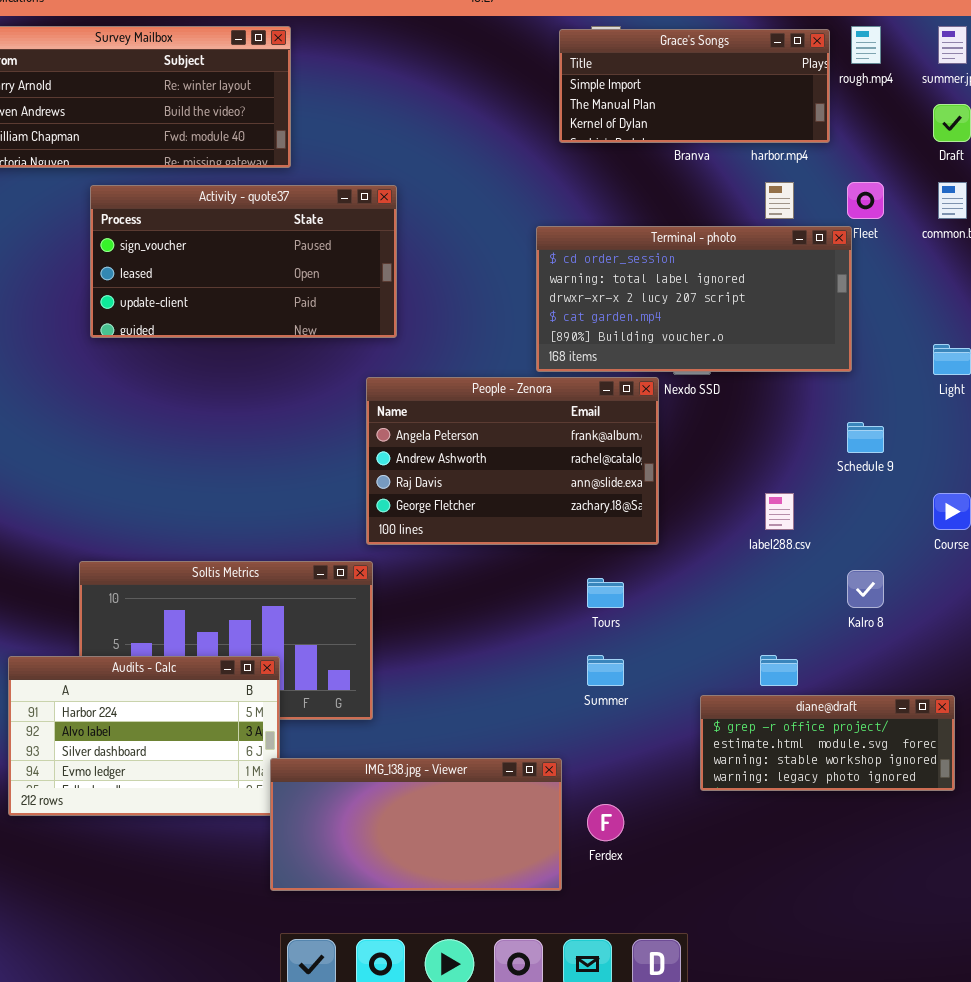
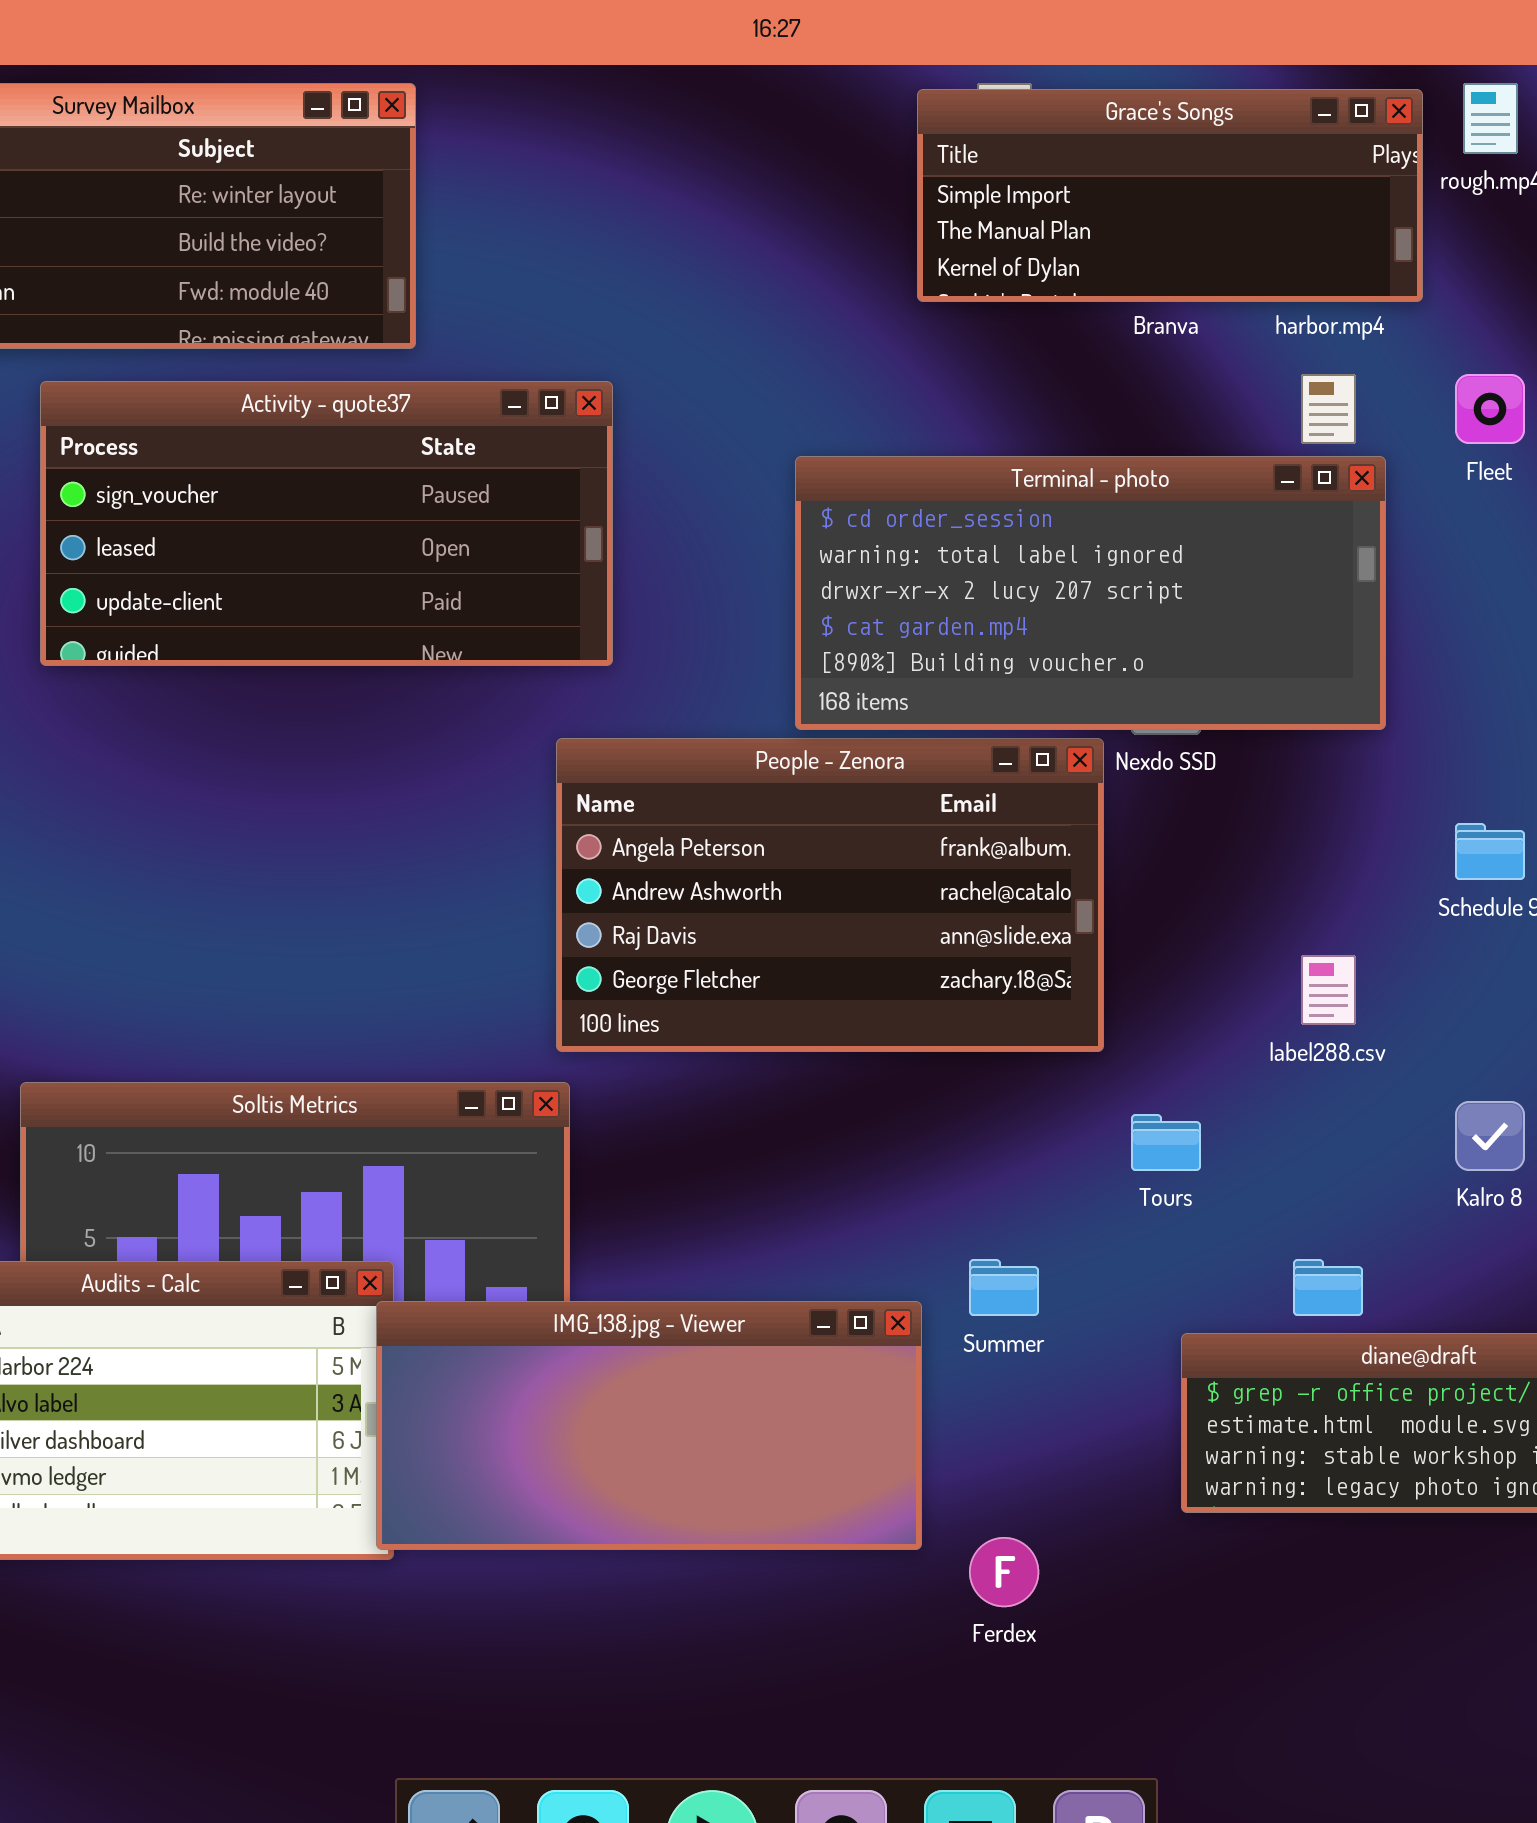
Terminal - photo: [536,226,852,372] -> [795,456,1386,730], moved
Tours: [587,578,624,608] -> [1131,1114,1201,1171], moved
IMG_138.jpg - Viewer: [270,758,562,891] -> [376,1301,922,1550], moved

